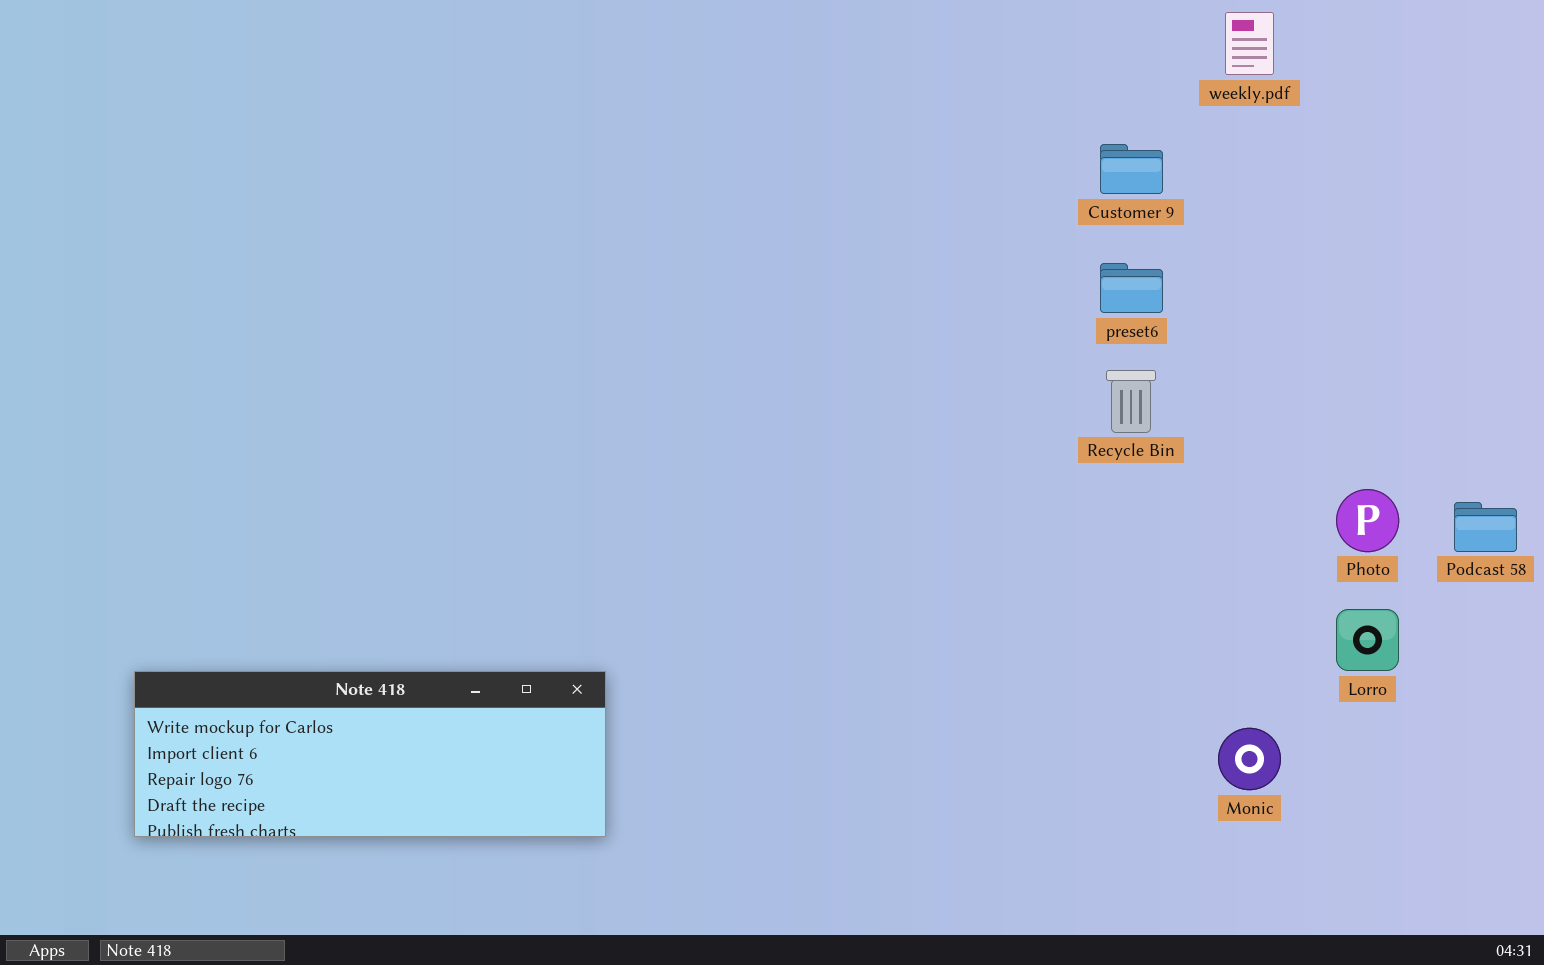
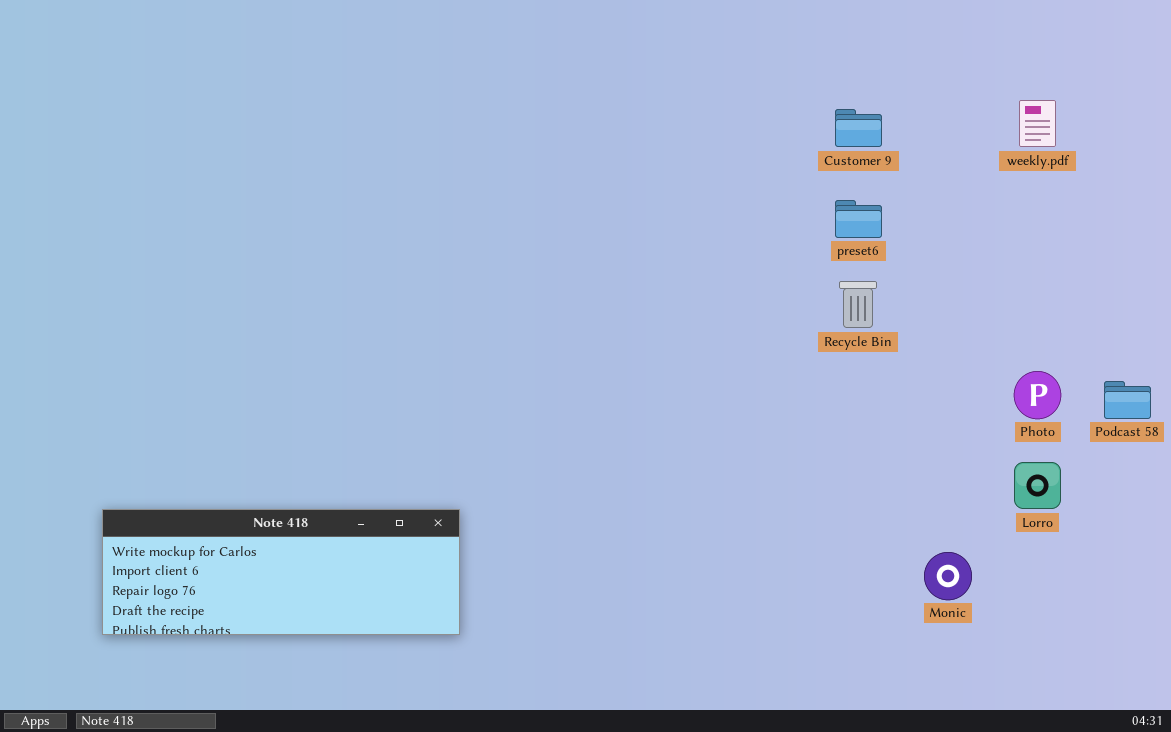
weekly.pdf: [1225,12,1274,75] -> [1019,100,1056,147], moved

